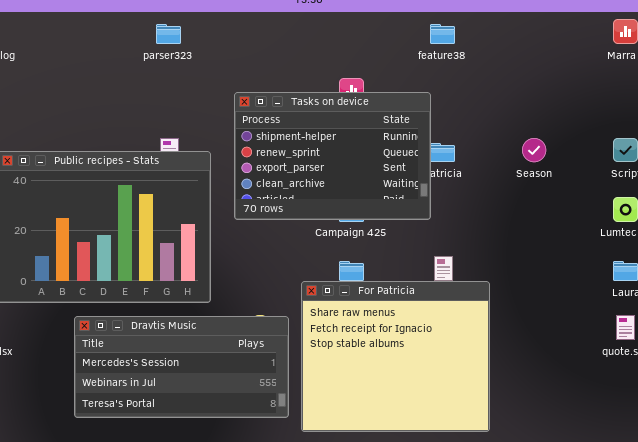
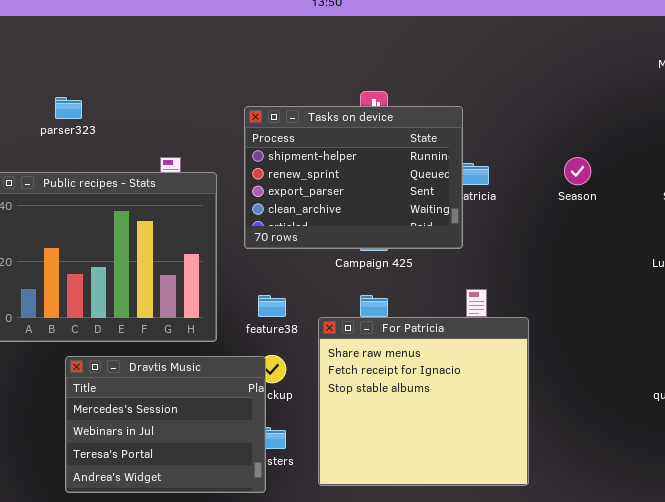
parser323: [156,24,181,44] -> [55,97,82,119], moved
feature38: [430,24,455,44] -> [258,295,286,317], moved
Dravtis Music: [74,316,289,418] -> [65,356,266,493], resized

